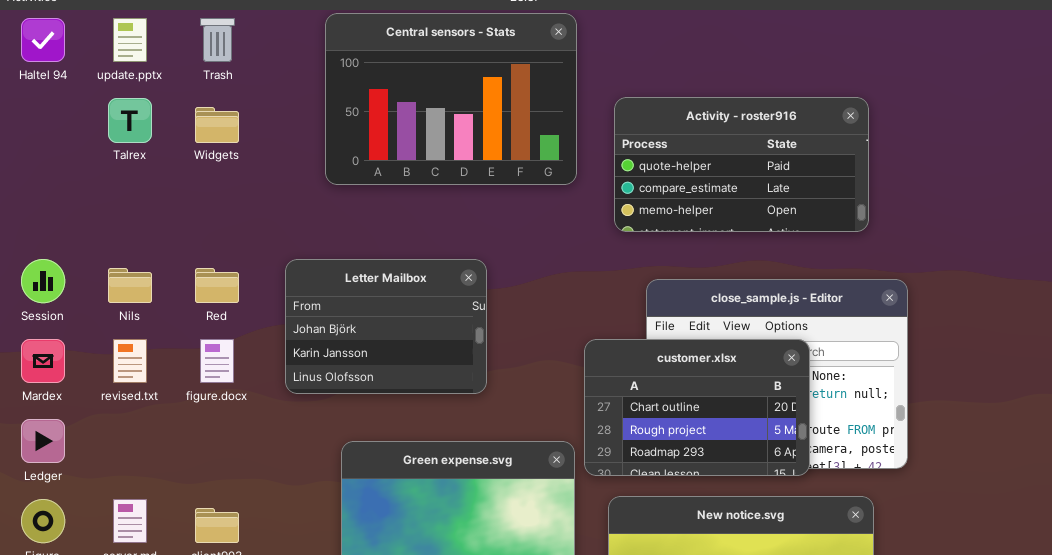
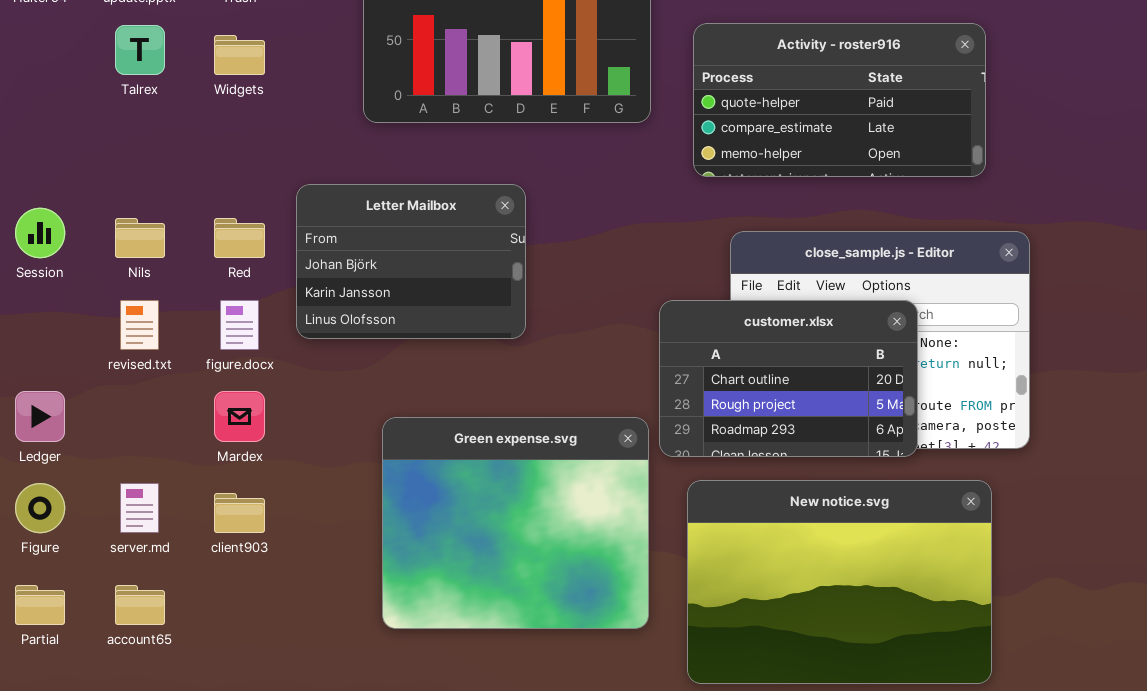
Letter Mailbox: [285,259,487,394] -> [296,184,526,339], moved
Mardex: [21,339,65,383] -> [214,391,265,442], moved

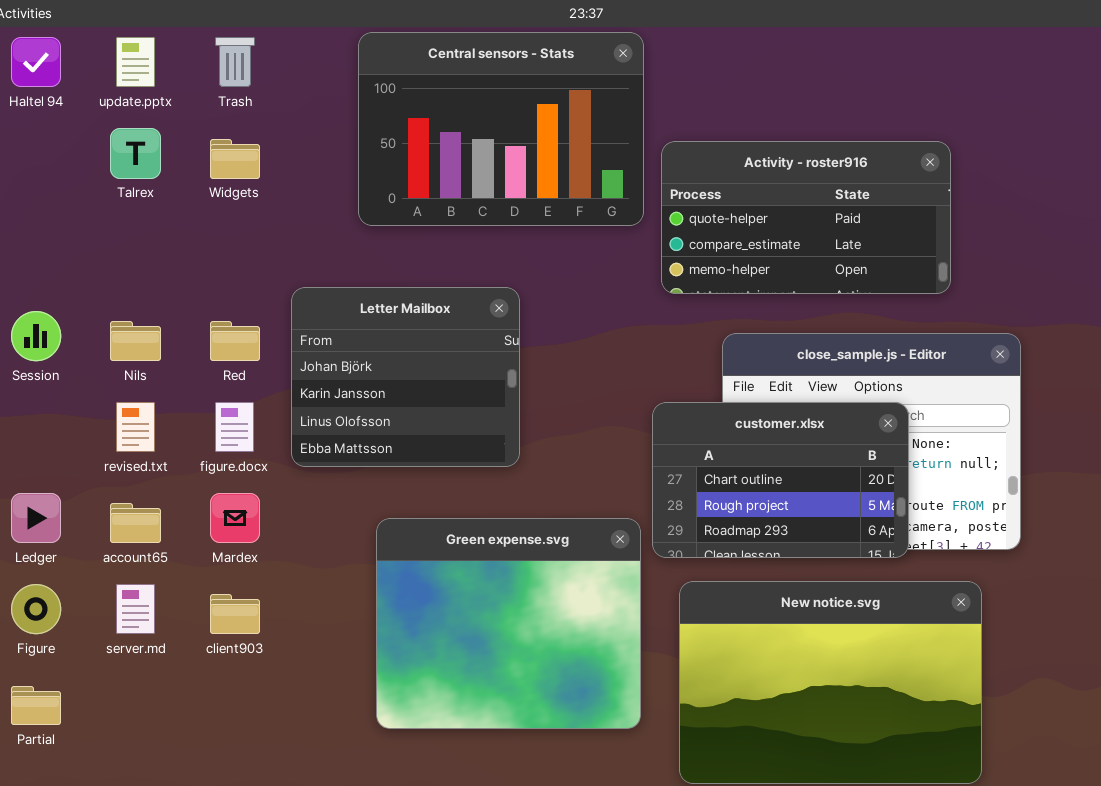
Activity - roster916: [693,23,986,177] -> [661,141,951,294], moved
Letter Mailbox: [296,184,526,339] -> [291,287,520,467], resized
account65: [115,585,165,625] -> [110,503,161,543], moved

